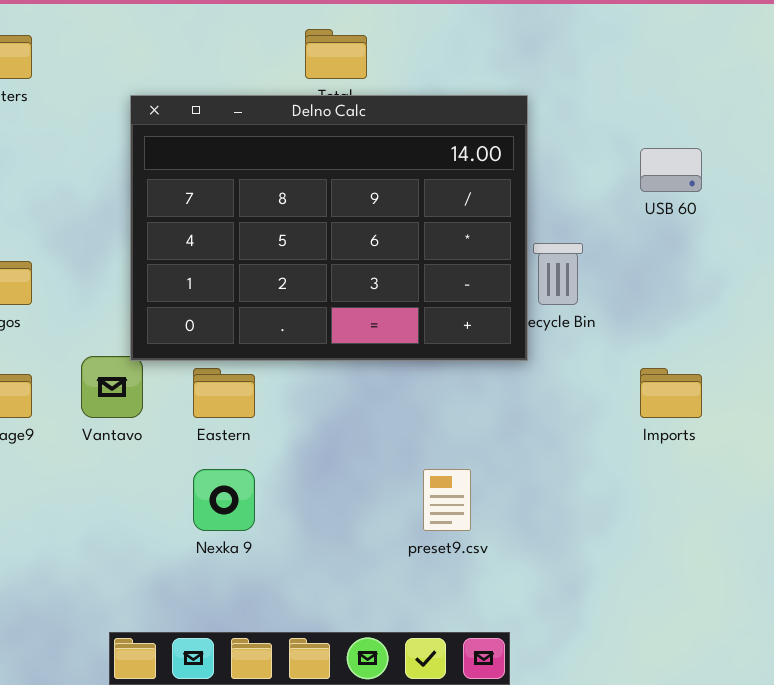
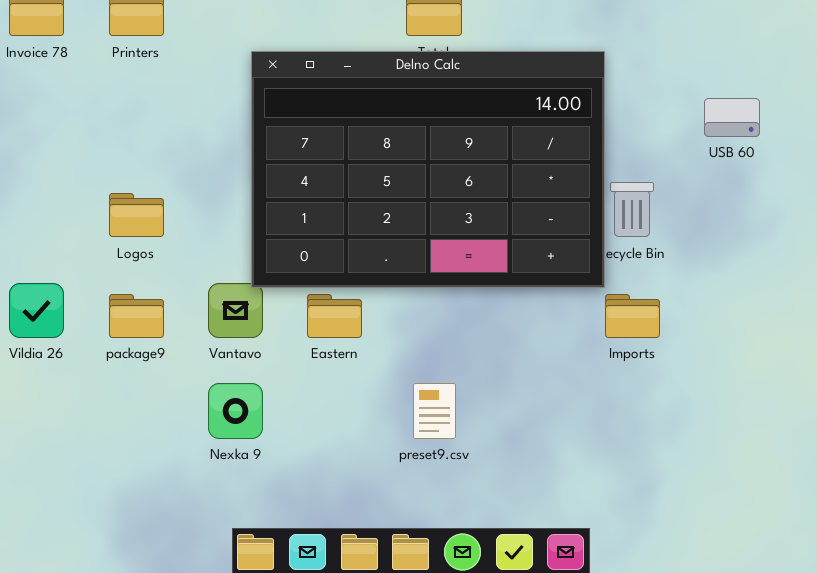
Imports: [640,368,702,418] -> [605,294,660,338], moved
Nexka 9: [193,469,255,531] -> [208,383,263,439], moved
preset9.csv: [423,469,471,531] -> [413,383,456,439], moved

